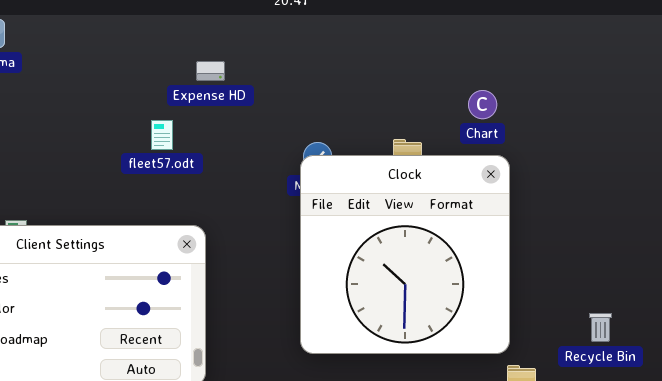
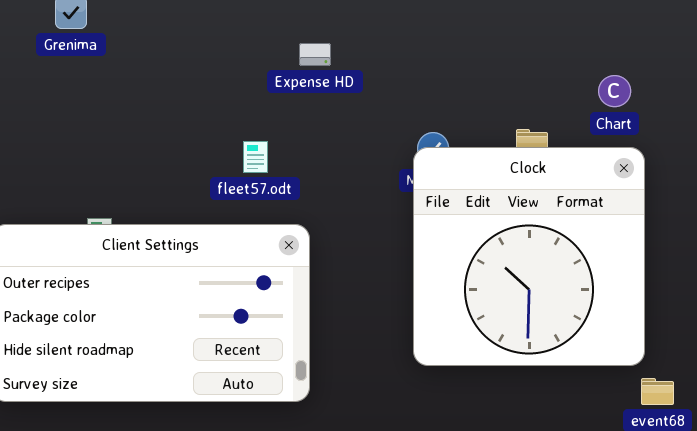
fleet57.odt: [151,120,173,150] -> [243,141,268,173], moved

